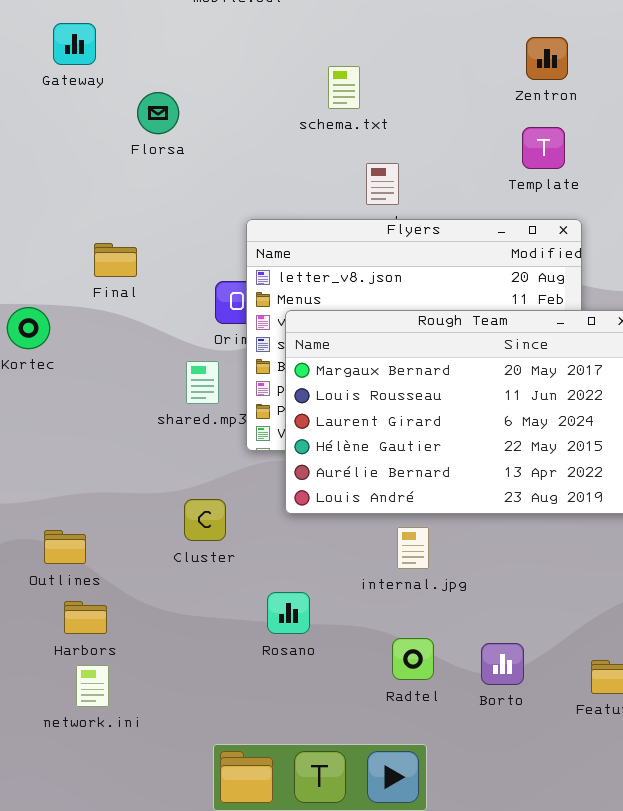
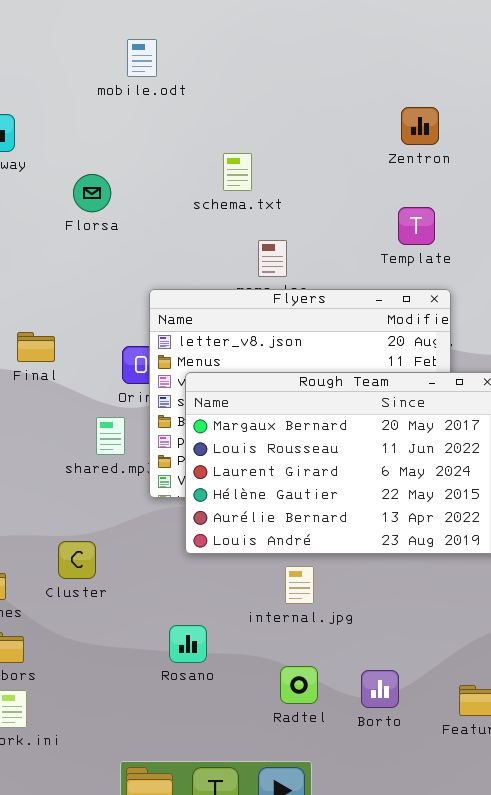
Zentron: [526,37,568,80] -> [401,107,439,145], moved
Florsa: [137,92,179,134] -> [73,174,111,212], moved
Final: [94,243,137,277] -> [17,332,55,362], moved
Cluster: [184,499,226,541] -> [58,541,96,579], moved

